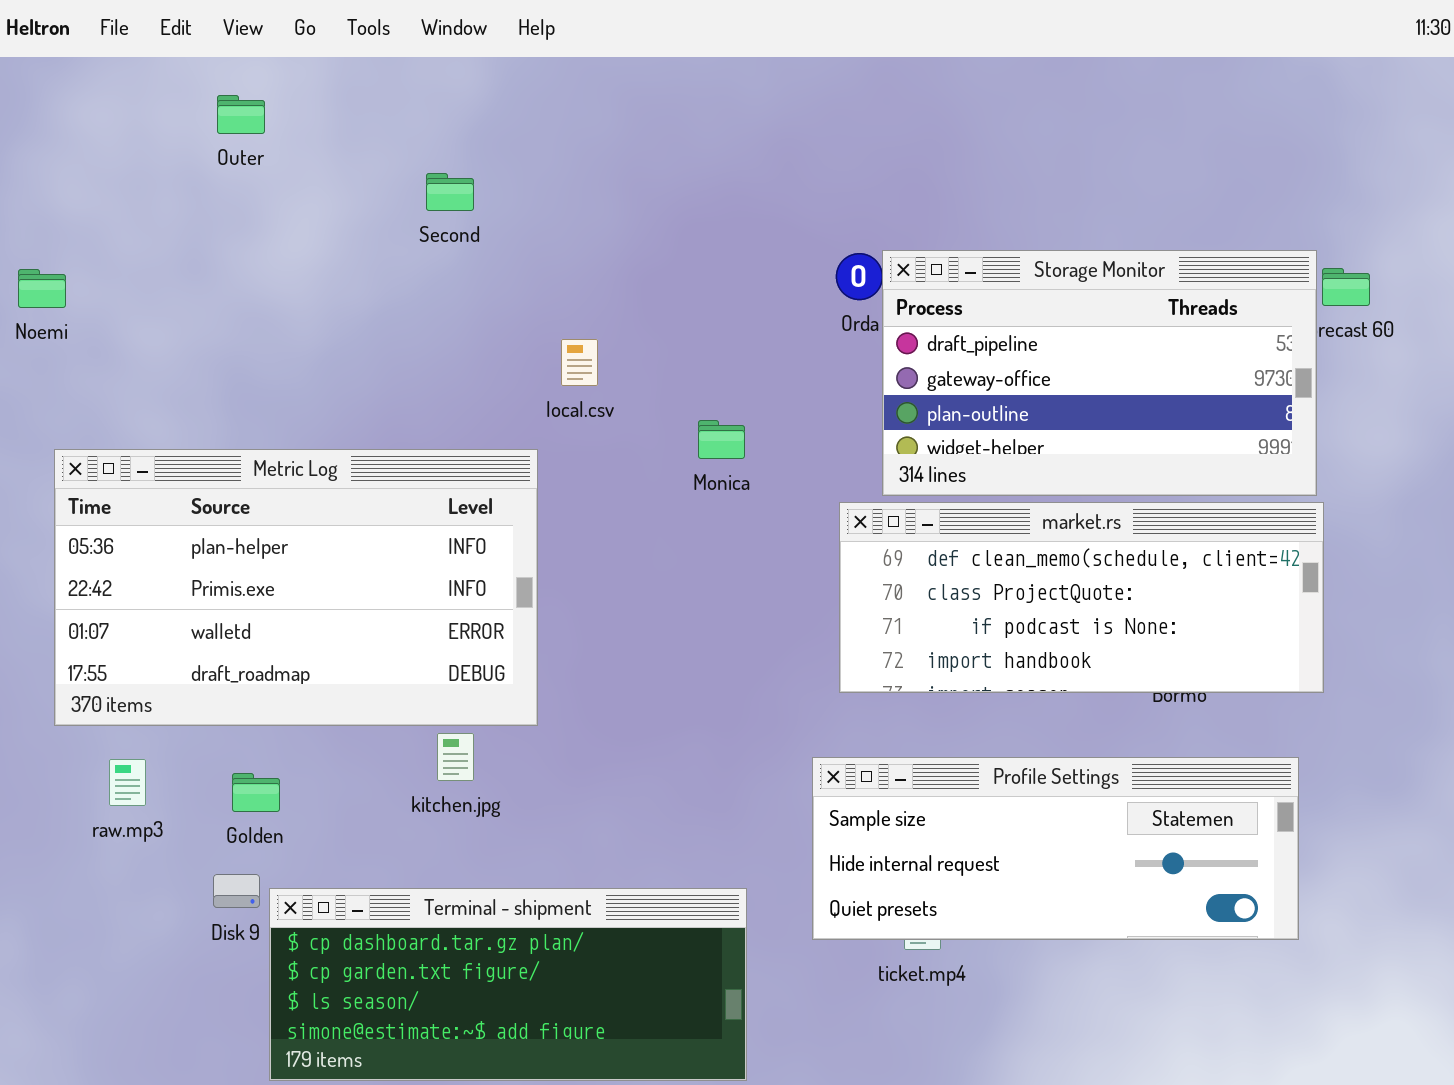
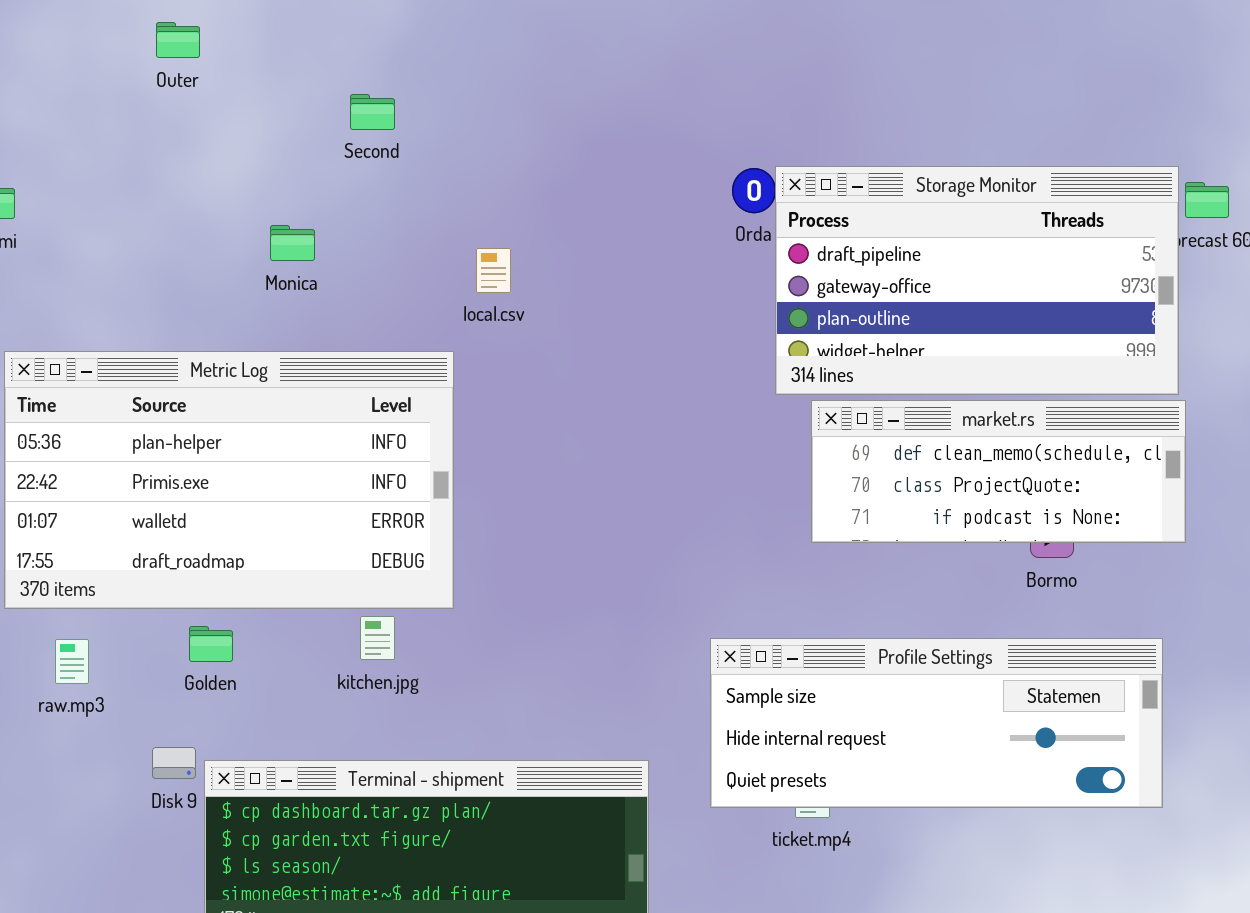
Monica: [698,420,745,459] -> [270,225,315,261], moved
market.rs: [839,502,1324,693] -> [811,400,1186,543], resized
Golden: [232,773,280,812] -> [189,626,233,662], moved

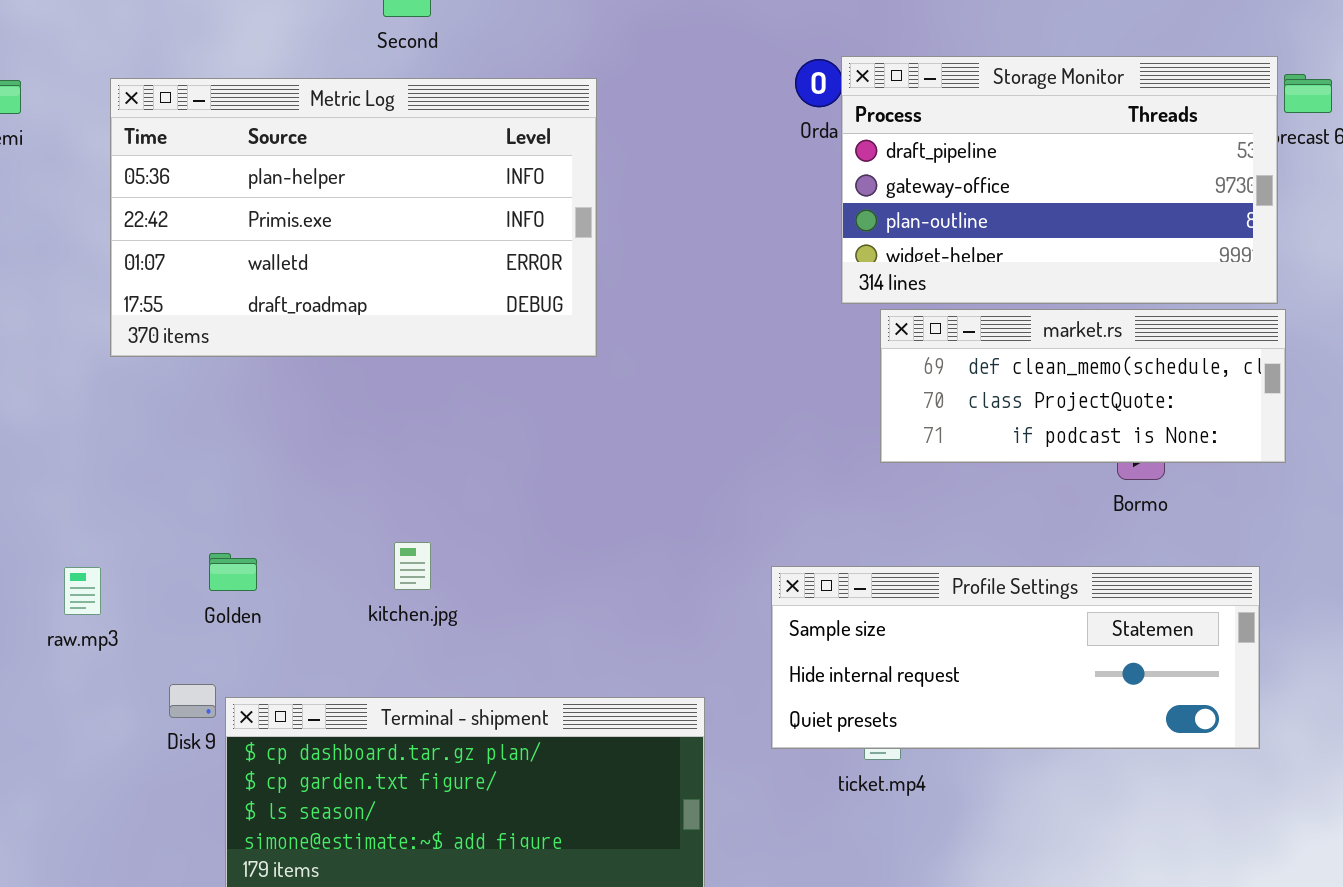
Metric Log: [4,351,454,609] -> [110,78,597,357], moved

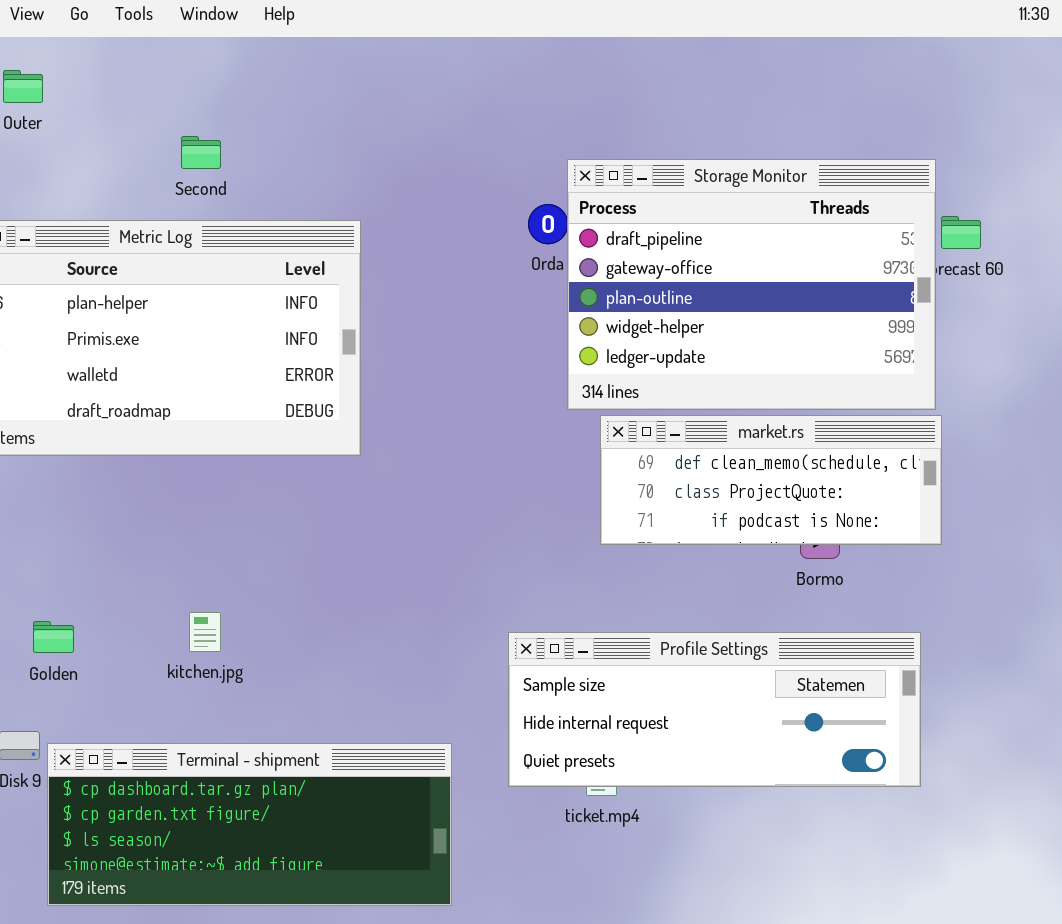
Storage Monitor: [841,56,1278,304] -> [567,159,936,410], resized

